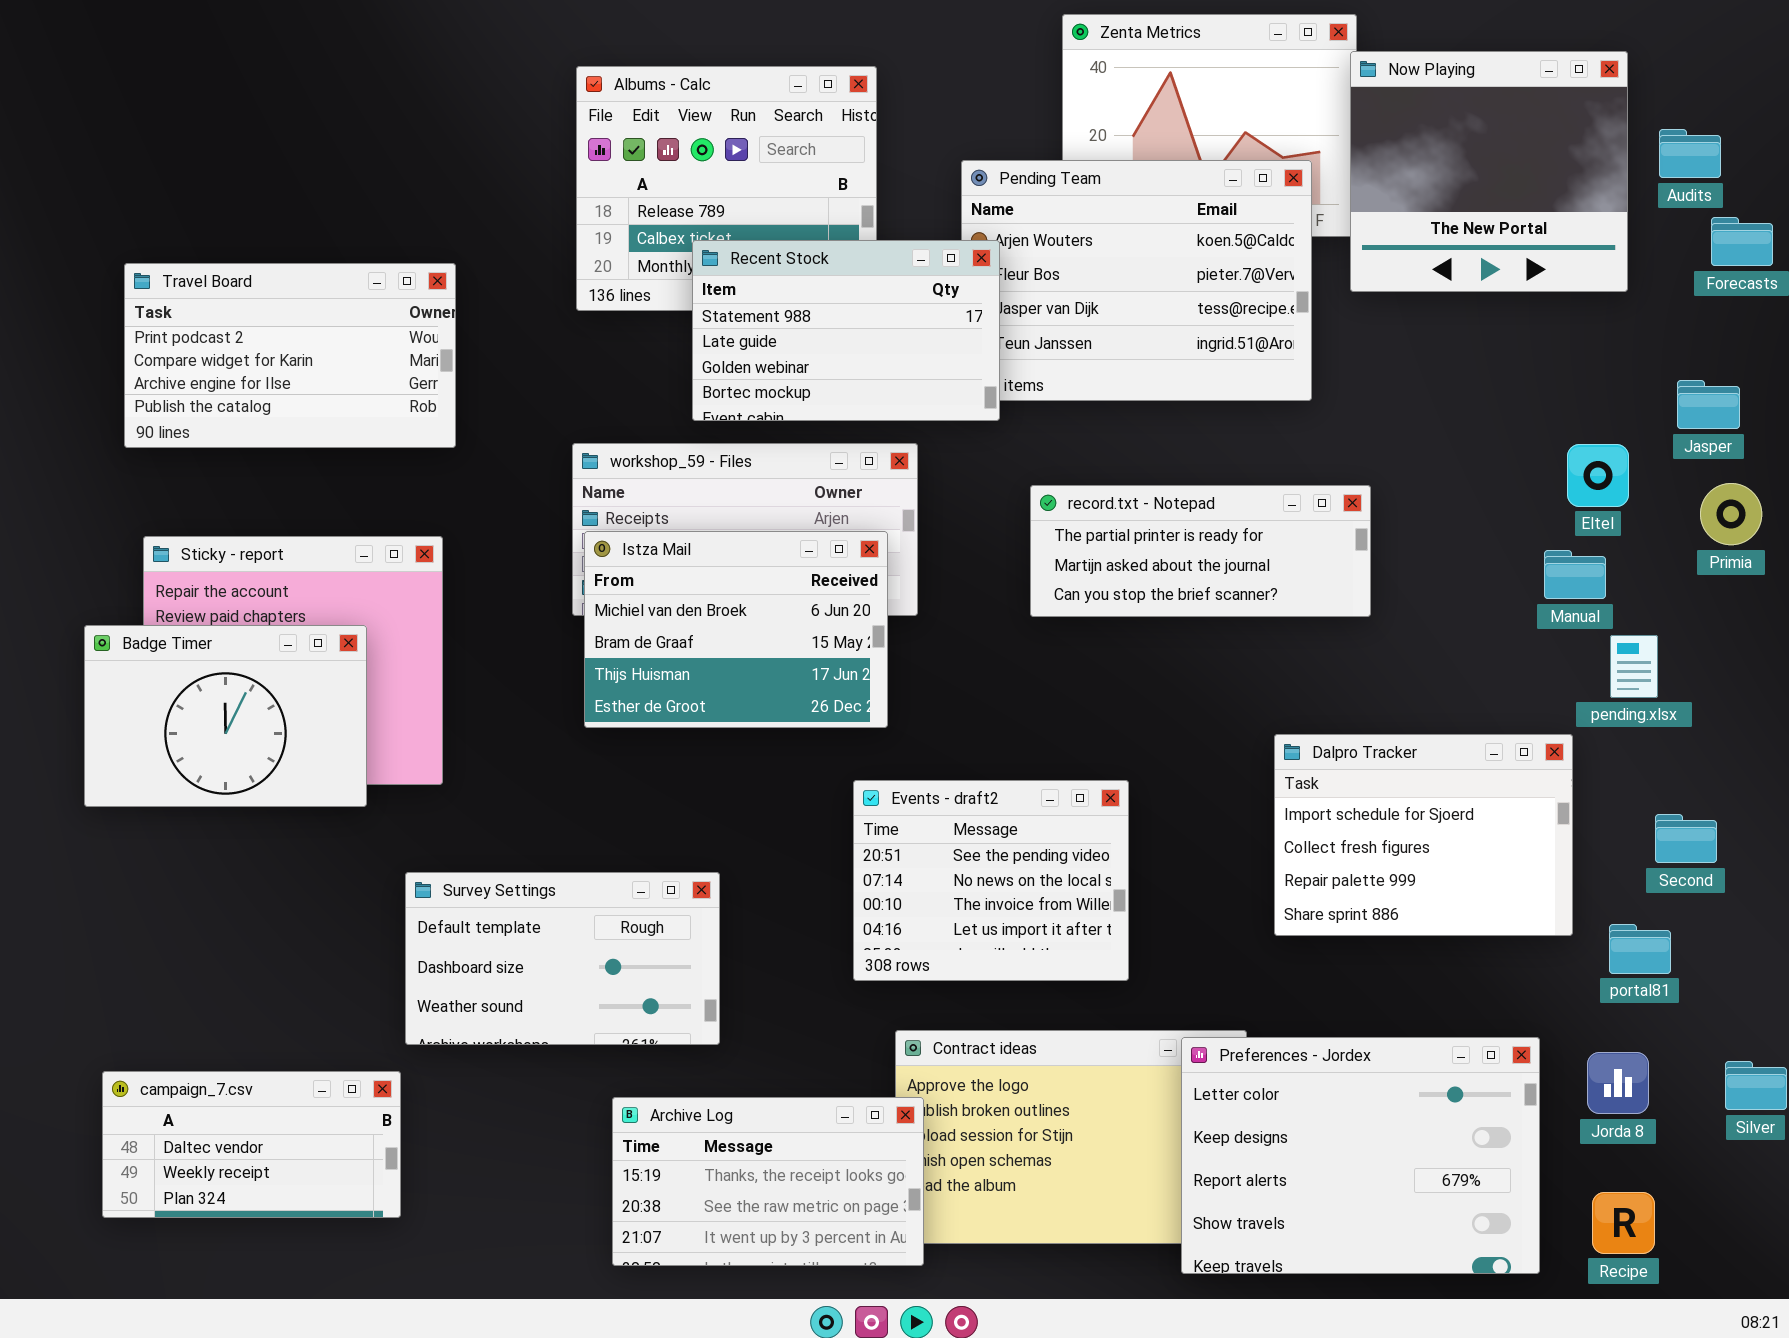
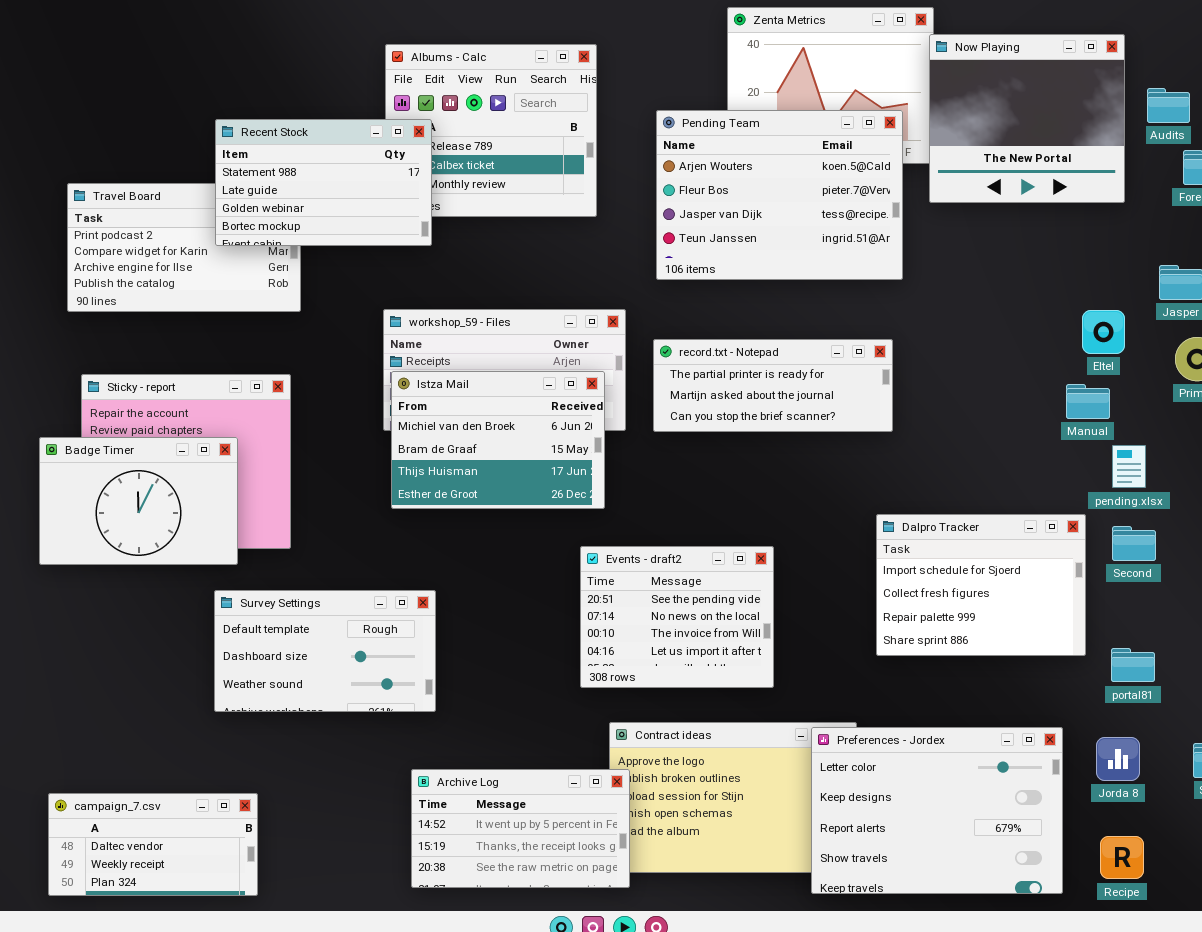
Recent Stock: [692,240,1000,421] -> [215,119,432,246], moved
record.txt - Notepad: [1030,485,1371,617] -> [653,339,893,432], moved
Second: [1655,814,1717,863] -> [1112,526,1156,561], moved
Survey Settings: [405,872,720,1045] -> [214,590,436,712], moved
campaign_7.csv: [102,1071,401,1218] -> [48,793,258,896], moved
Archive Log: [612,1097,924,1266] -> [411,769,630,888], scrolled up 1 row

